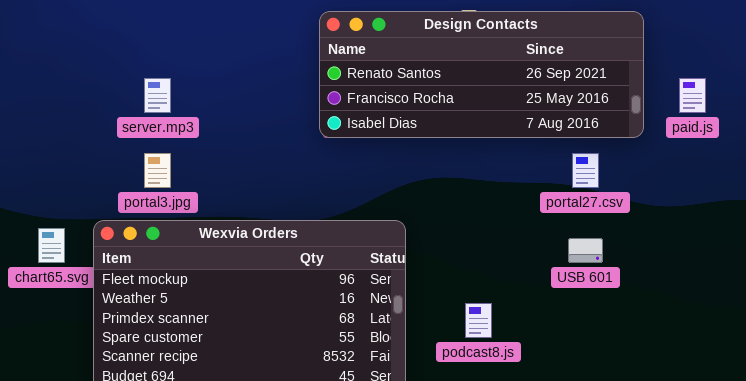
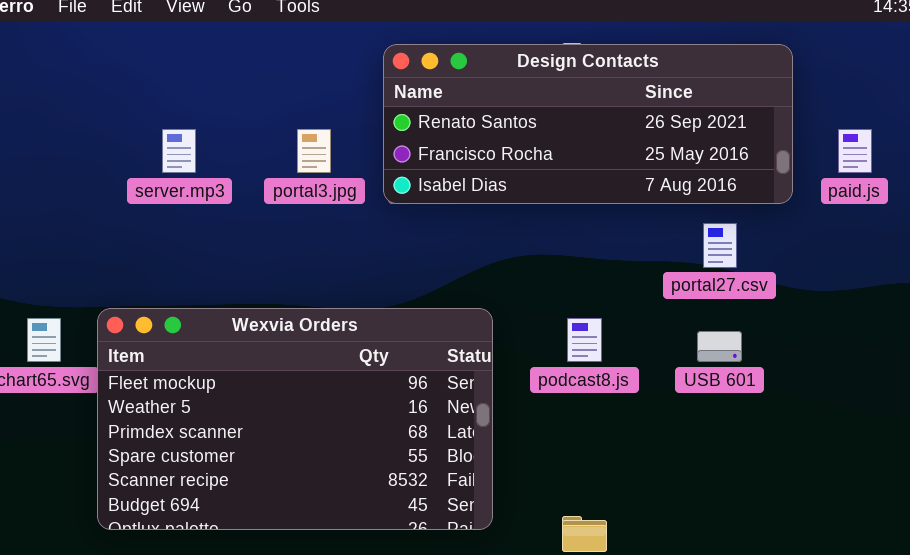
portal3.jpg: [144,153,171,188] -> [297,129,331,173], moved
podcast8.js: [465,303,492,338] -> [567,318,602,362], moved

